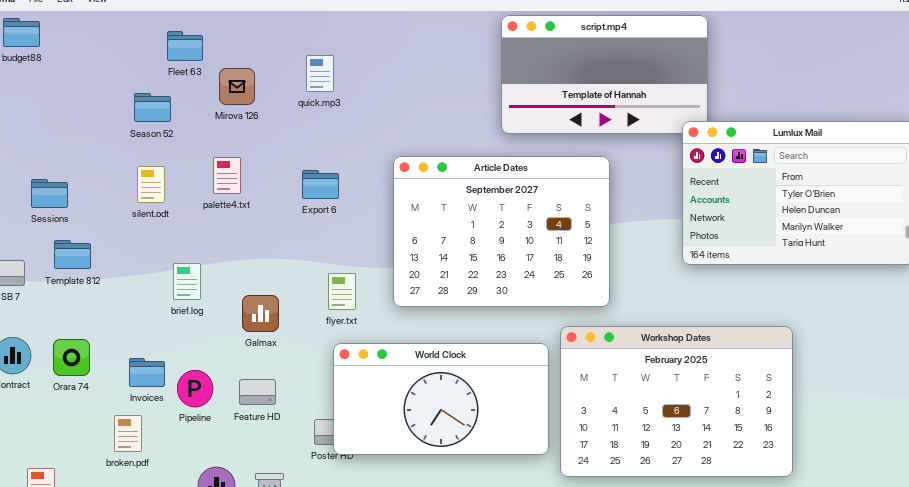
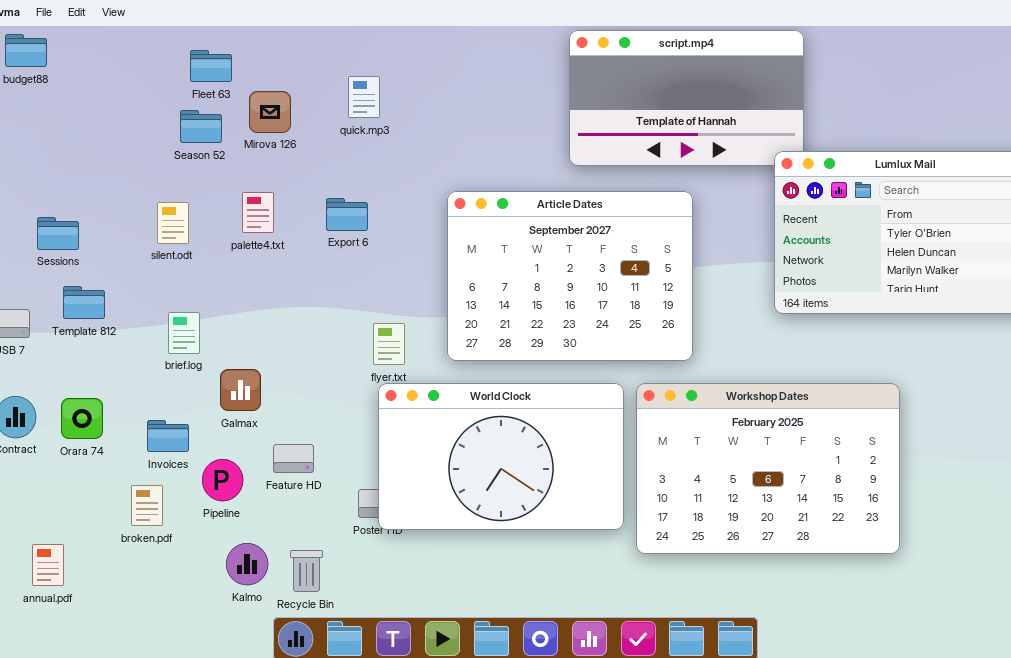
Season 52: [134,93,171,122] -> [180,110,222,143], moved
Export 6: [302,170,339,199] -> [326,198,368,231], moved
brief.log: [173,263,201,300] -> [168,312,200,354], moved
Galmax: [242,295,279,332] -> [220,369,261,411], moved
World Clock: [333,343,549,455] -> [378,383,624,530], resized
Pipeline: [177,370,213,407] -> [202,459,243,501], moved

